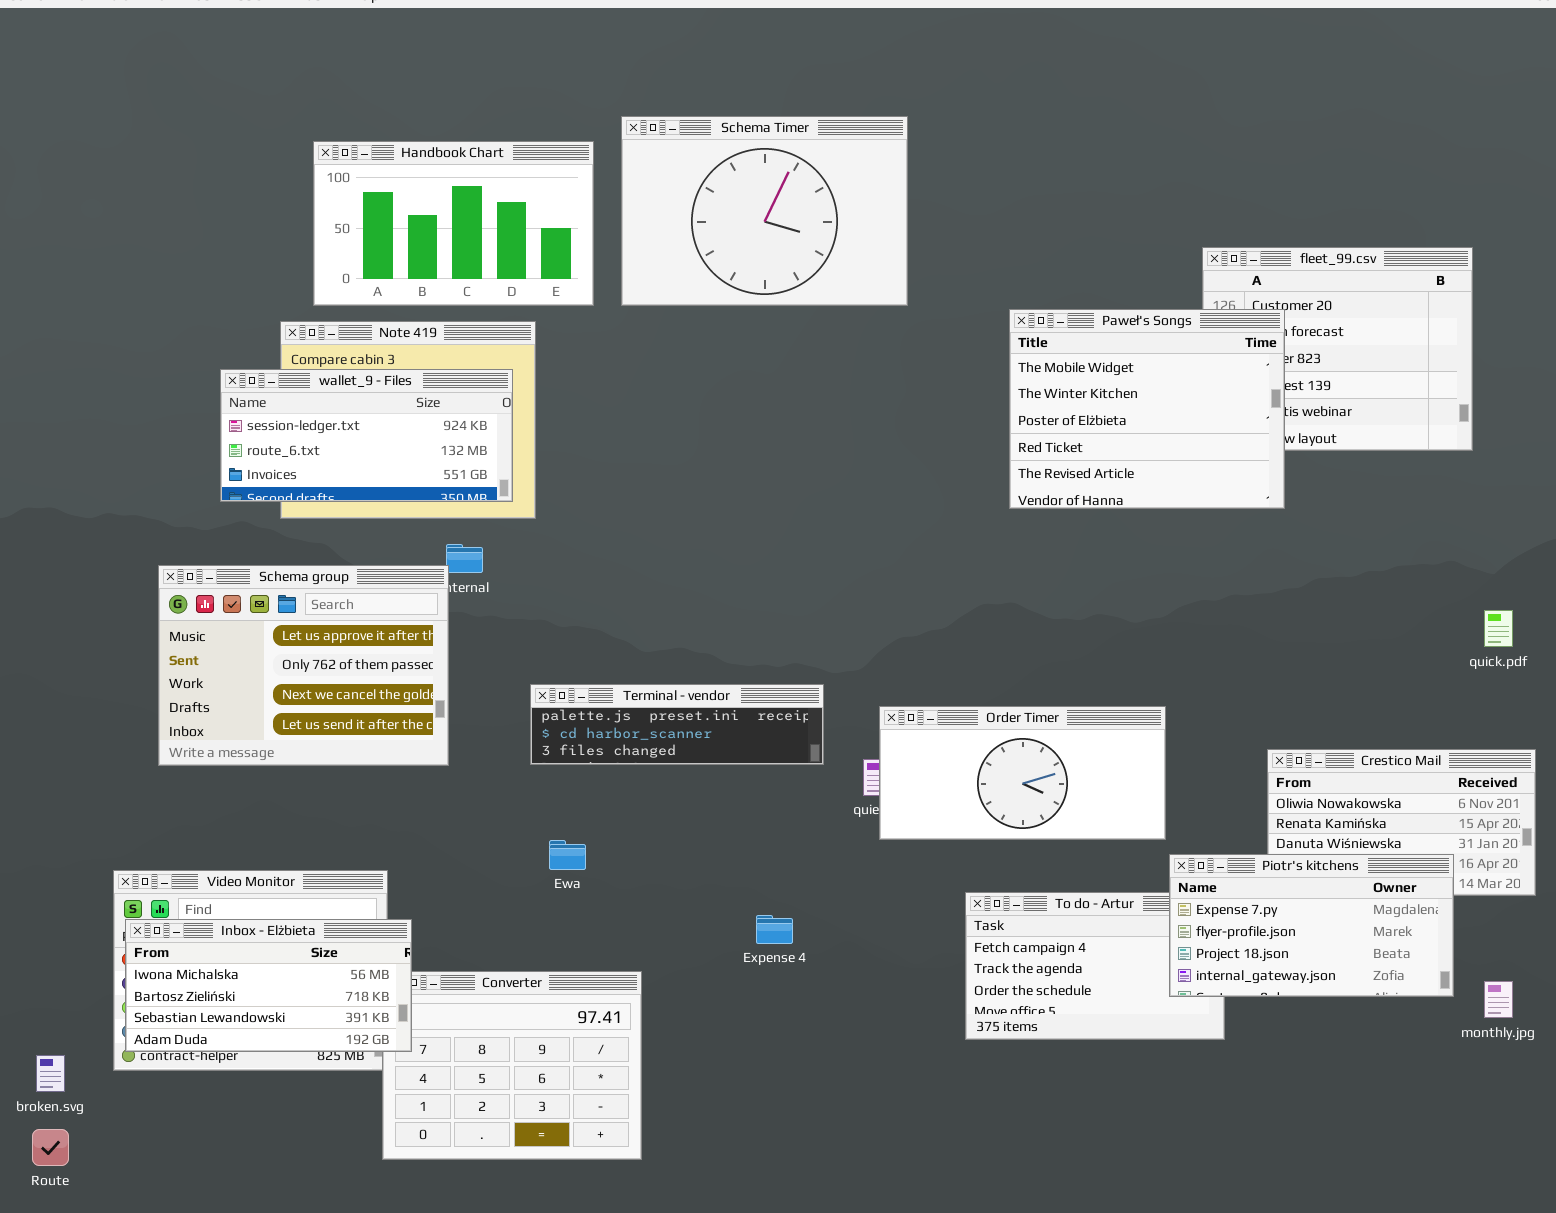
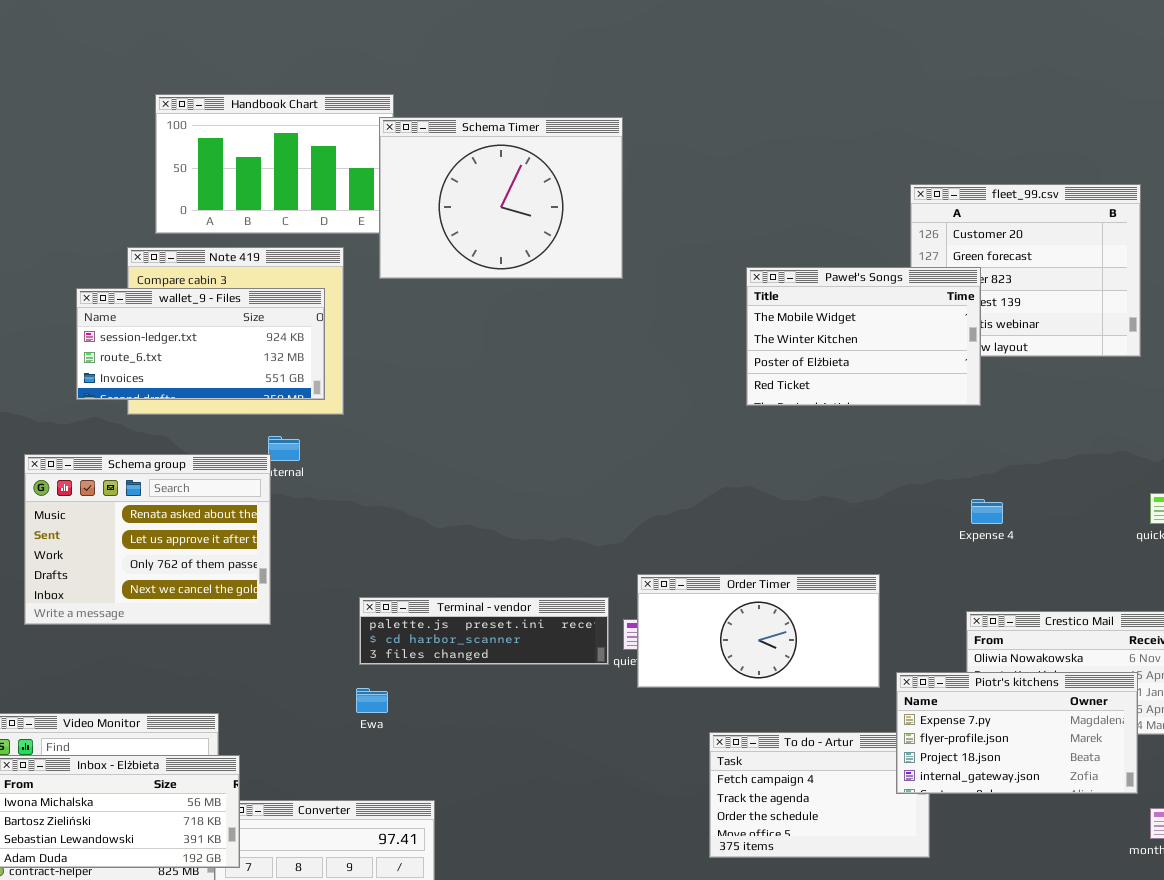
Schema Timer: [621,116,908,306] -> [379,117,623,279], moved
Paweł's Songs: [1009,309,1285,509] -> [746,267,981,406], resized
Schema group: [158,565,449,766] -> [24,454,271,625], scrolled up 1 row
Terminal - vendor: [530,684,824,765] -> [359,597,609,665], moved
Piotr's kitchens: [1169,854,1454,997] -> [896,672,1138,794], moved
Expense 4: [756,915,793,944] -> [971,499,1003,524], moved

